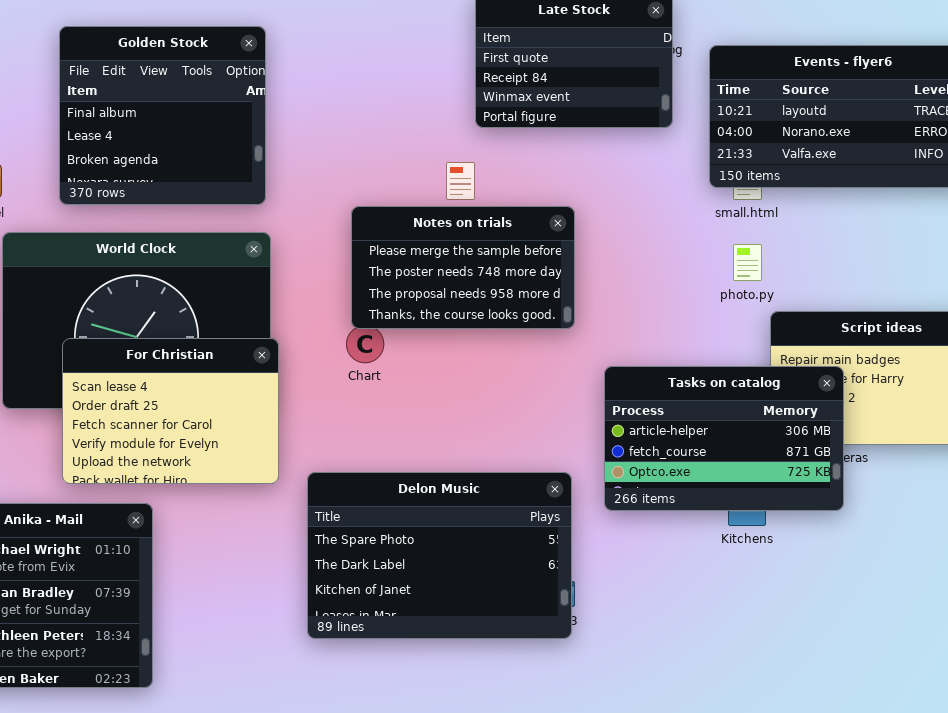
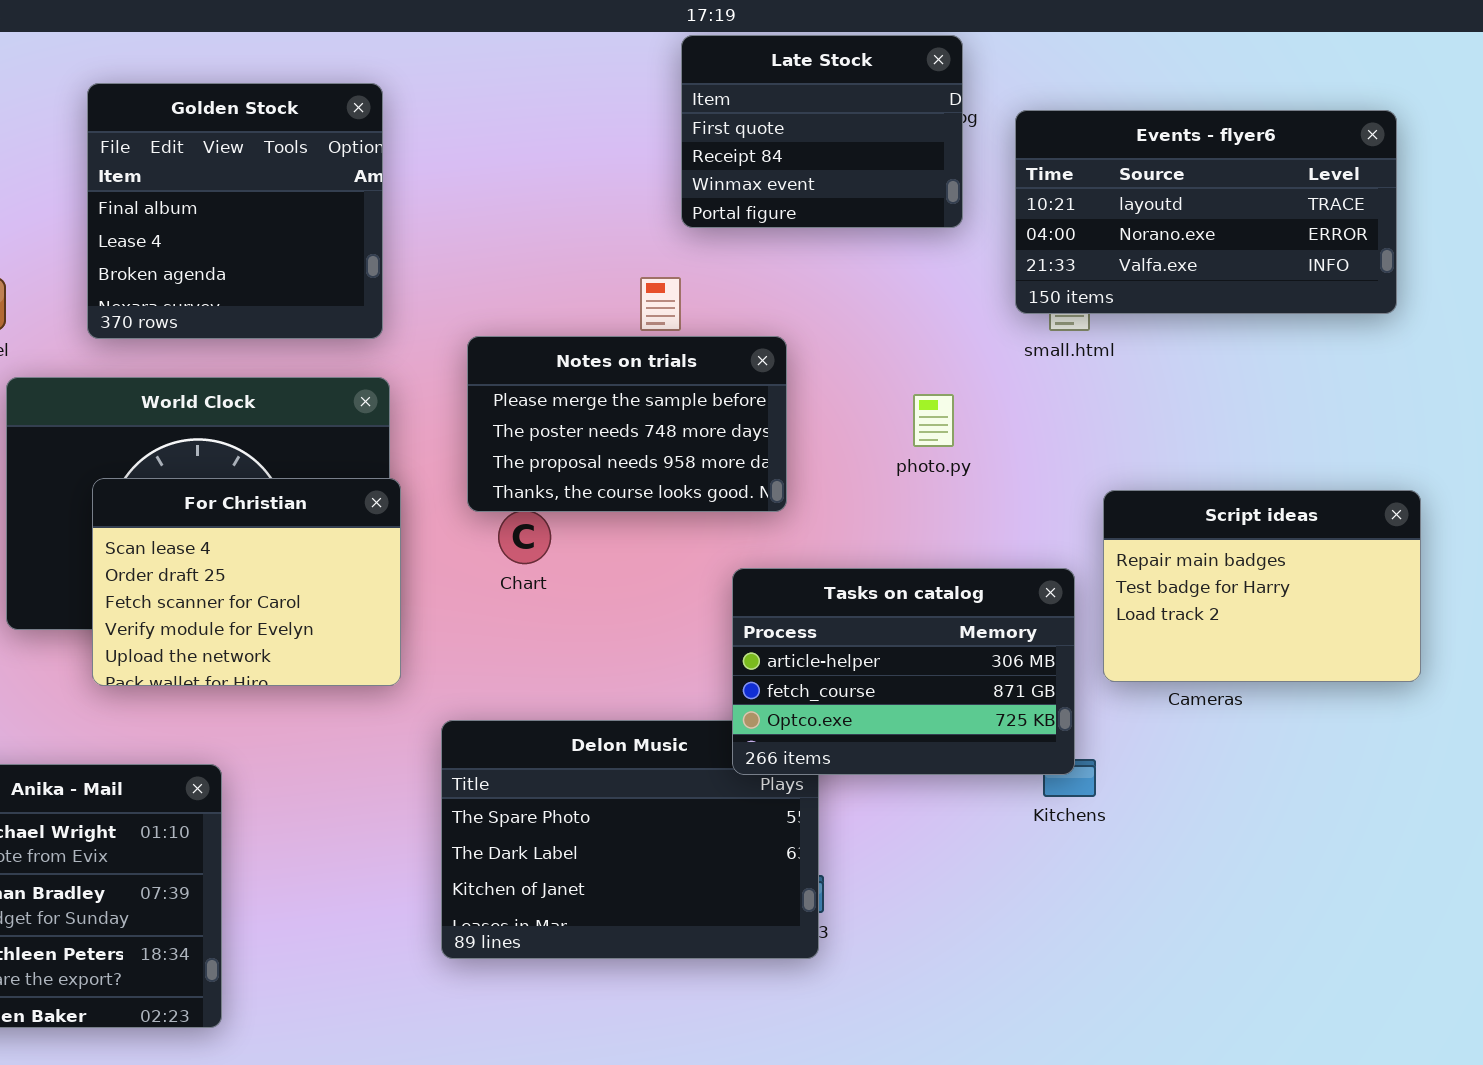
Notes on trials: [351,206,575,329] -> [467,336,787,512], moved
photo.py: [733,244,762,281] -> [913,394,954,447], moved
For Christian: [62,338,279,484] -> [92,478,401,686], moved
Tasks on catalog: [604,366,844,511] -> [732,568,1075,775], moved

